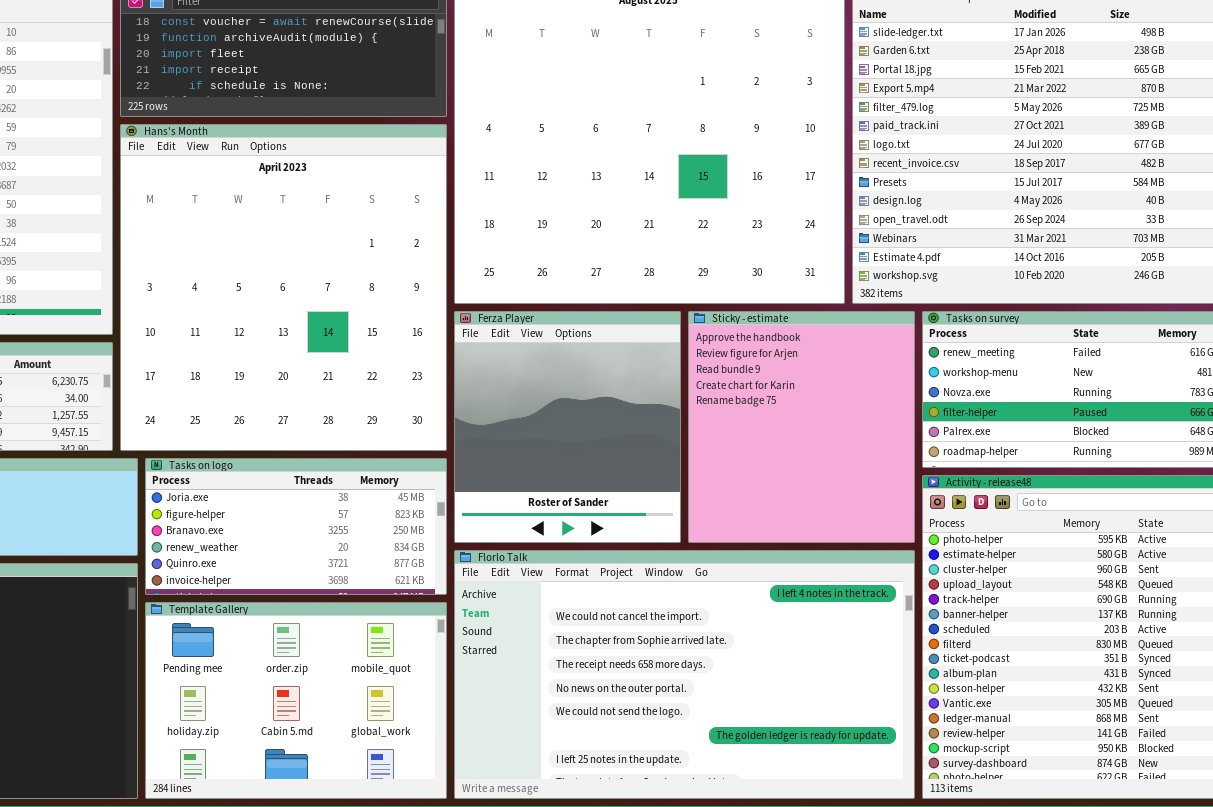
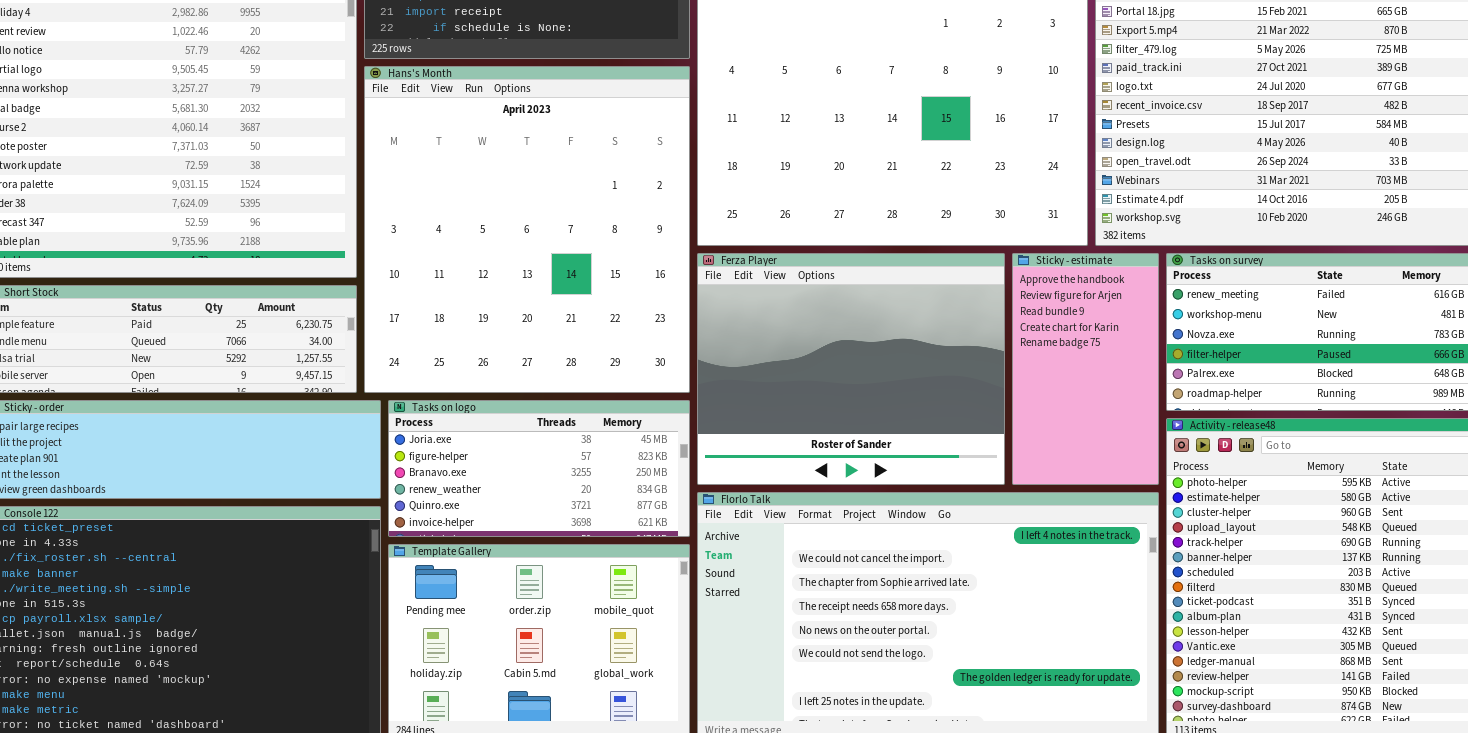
Ferza Player: [454,311,681,543] -> [697,253,1005,485], resized
Sticky - estimate: [688,311,915,543] -> [1012,253,1159,485], resized

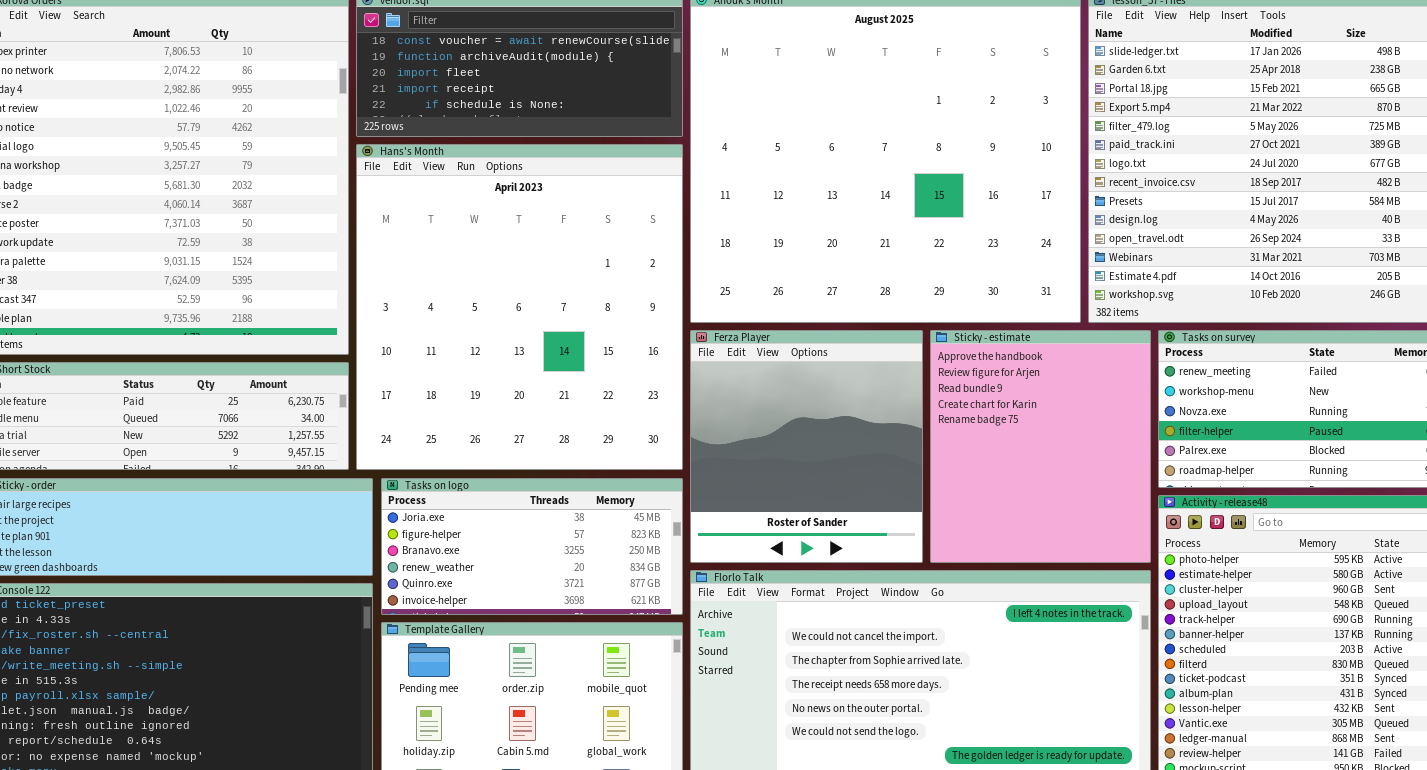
Ferza Player: [697,253,1005,485] -> [690,330,923,563], resized
Sticky - estimate: [1012,253,1159,485] -> [930,330,1151,563], resized

